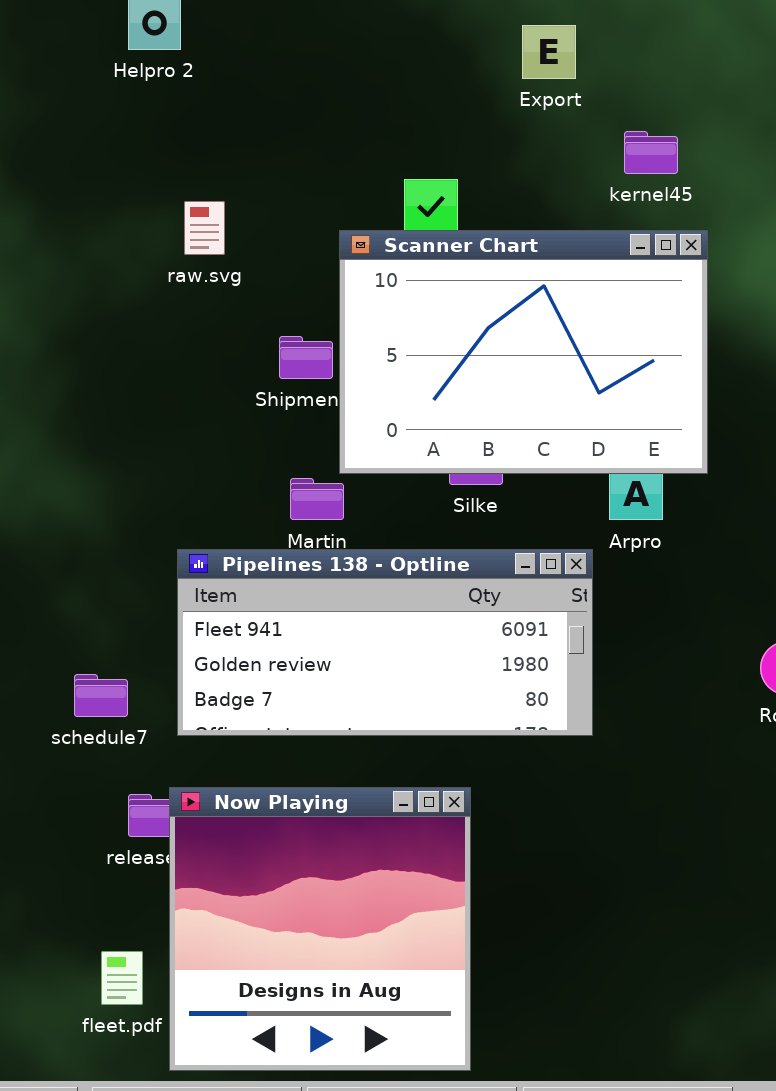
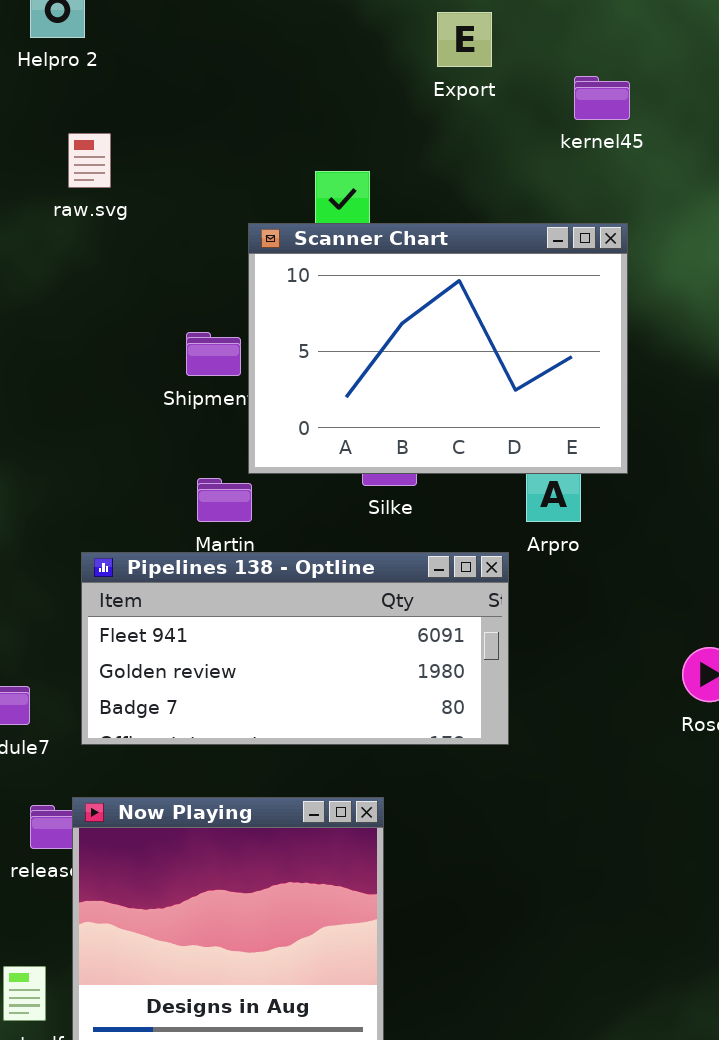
kernel45: [624,131,678,174] -> [574,76,630,120], moved
raw.svg: [184,201,225,255] -> [68,133,111,188], moved

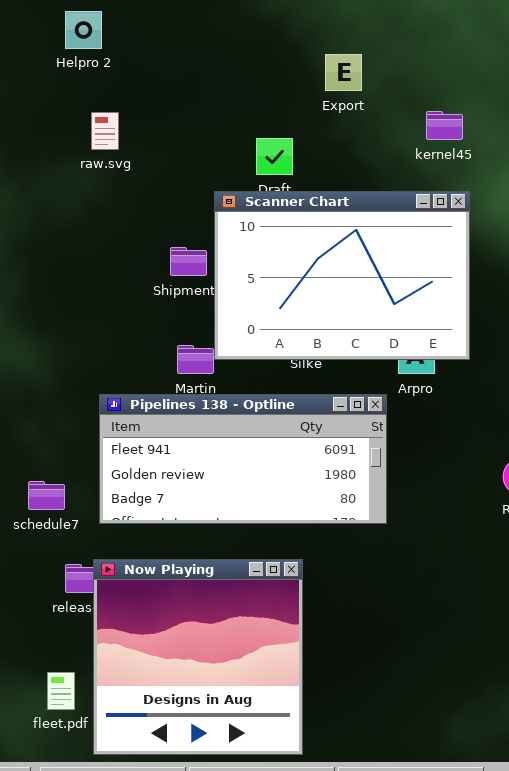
Export: [437,12,492,67] -> [325,54,362,91], moved
kernel45: [574,76,630,120] -> [426,111,463,140], moved
Scanner Chart: [248,223,628,474] -> [214,191,470,360], moved

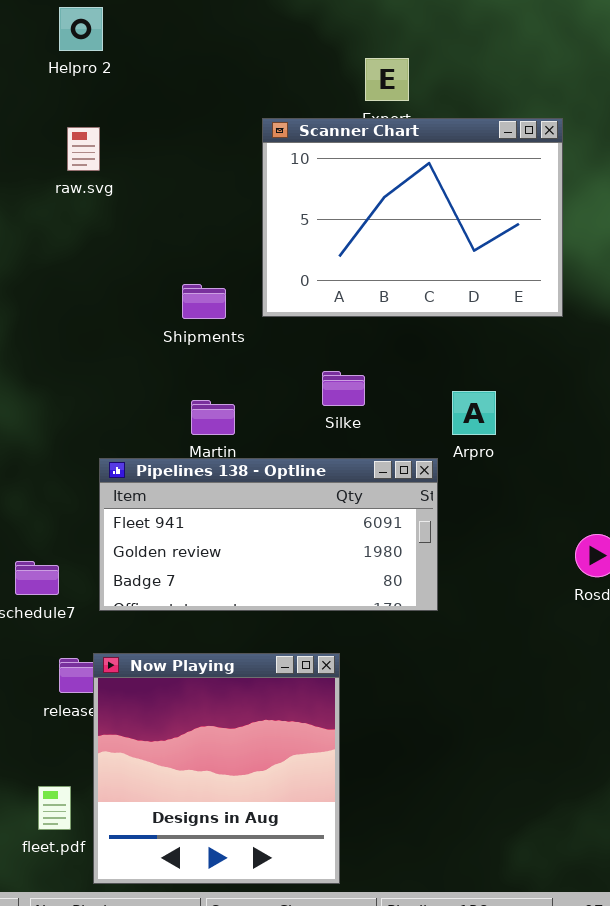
raw.svg: [91,112,119,150] -> [67,127,100,171], moved
Scanner Chart: [214,191,470,360] -> [262,118,563,317], moved

